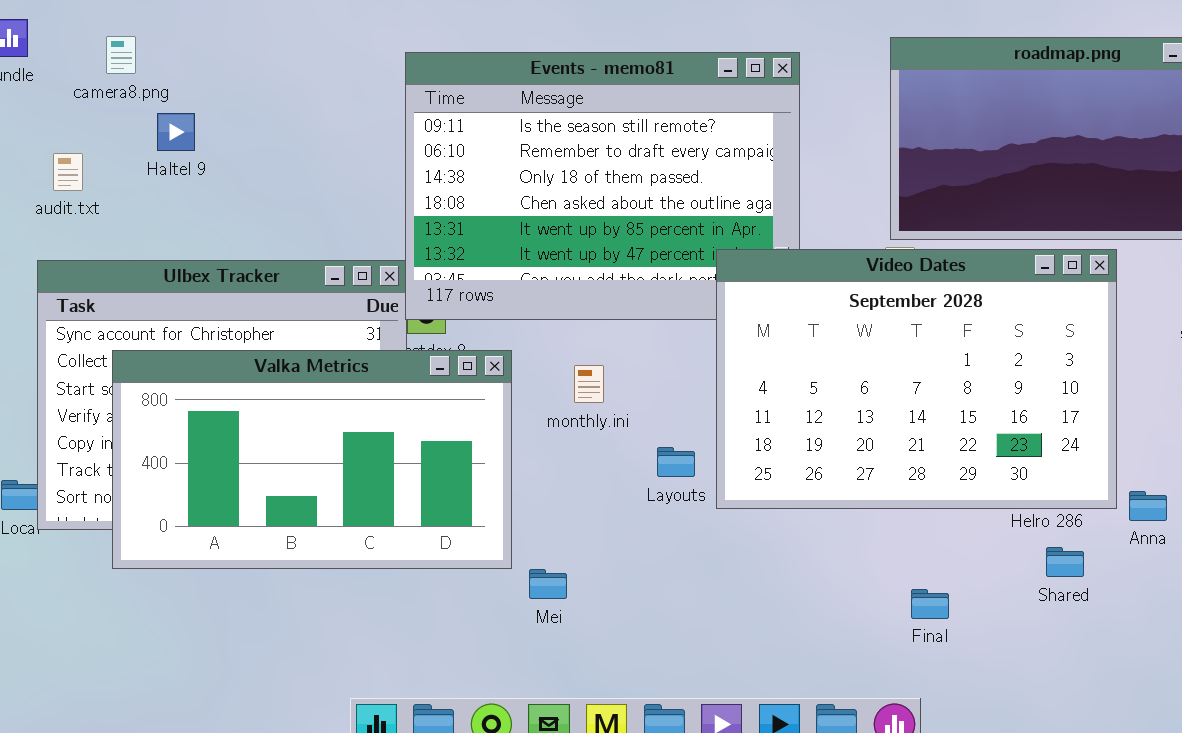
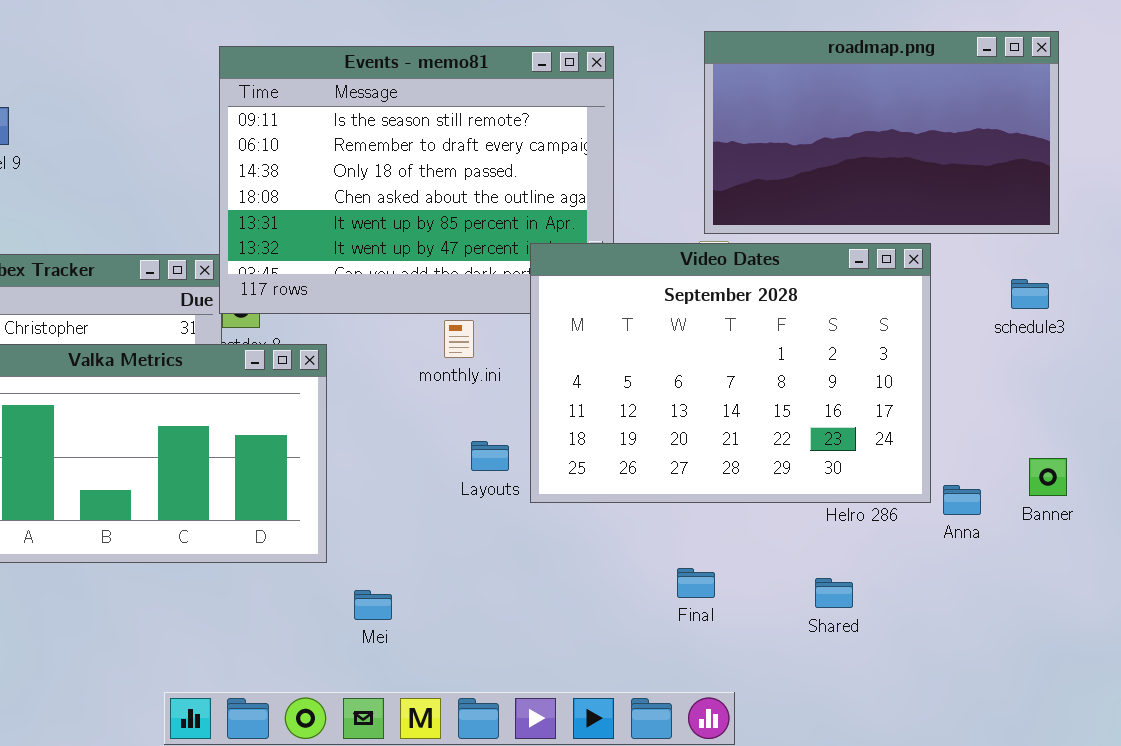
monthly.ini: [574,365,604,403] -> [444,320,474,358], moved
Shared: [1046,547,1084,577] -> [815,578,853,608], moved
Mei: [529,569,567,599] -> [354,590,392,620], moved
Final: [911,589,949,619] -> [677,568,715,598], moved

